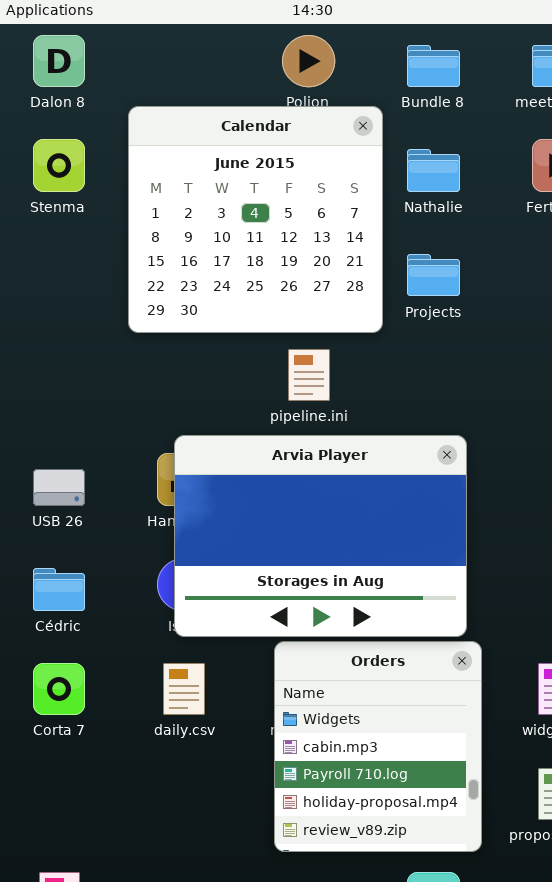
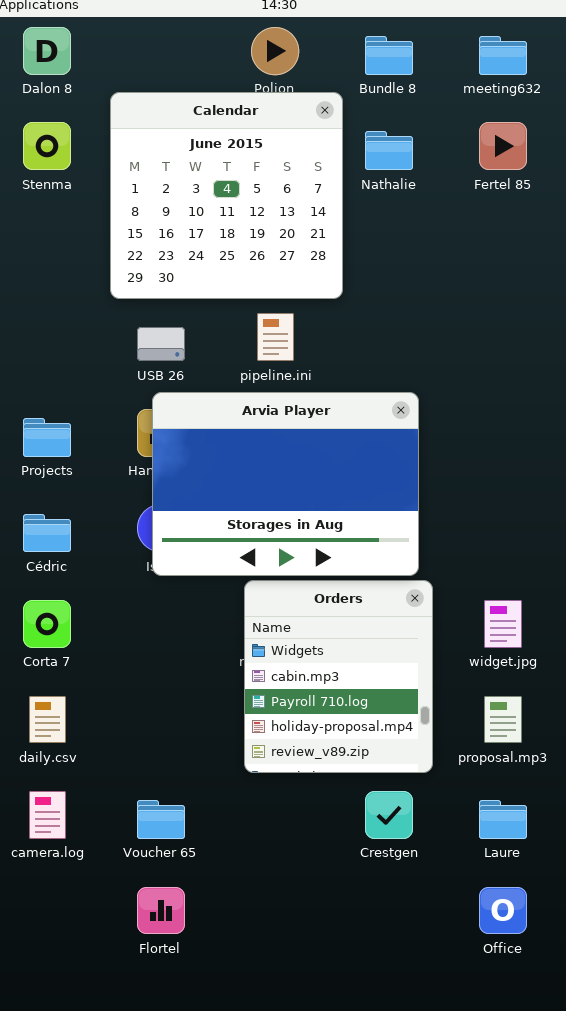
Projects: [407,254,460,296] -> [23,418,71,457], moved
USB 26: [33,469,85,506] -> [137,327,185,361], moved
daily.csv: [163,663,205,715] -> [29,696,66,743], moved

